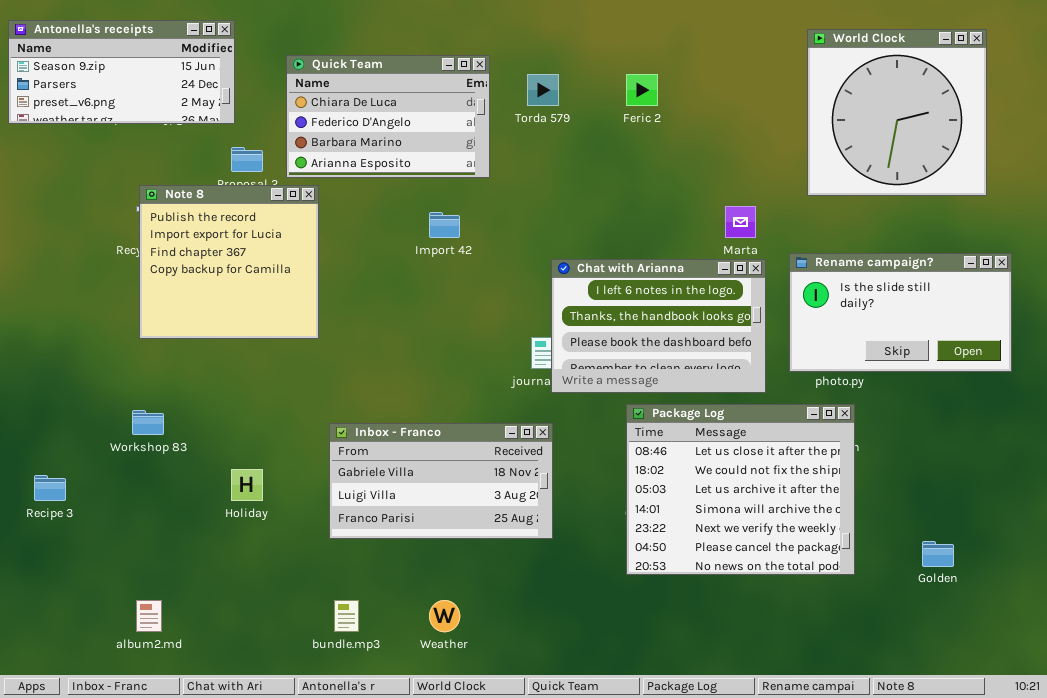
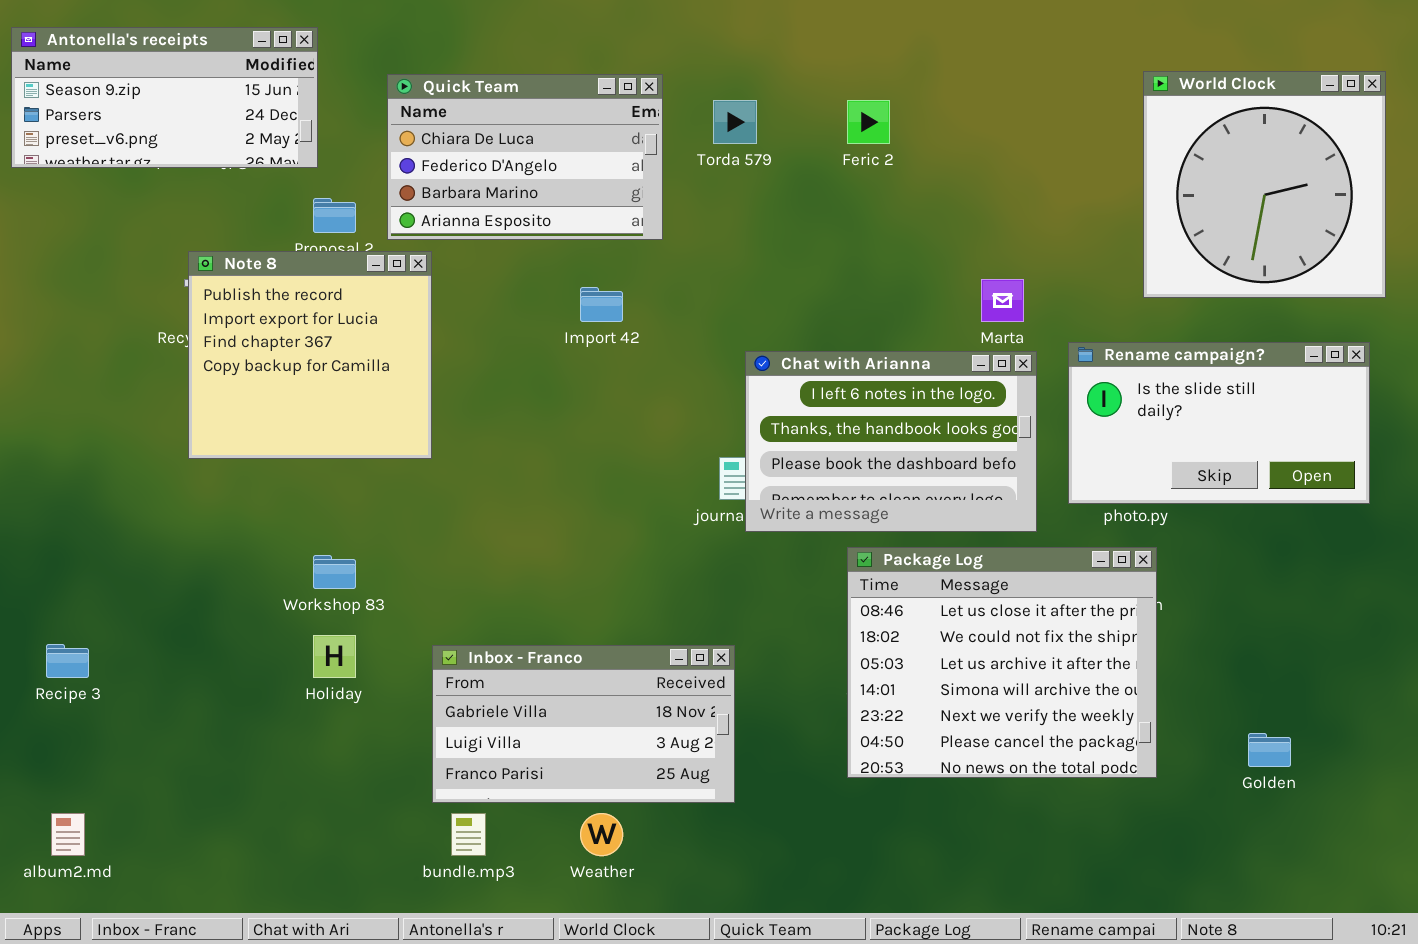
World Clock: [807,29,987,196] -> [1143,71,1386,298], moved
Workshop 83: [132,410,164,435] -> [313,555,356,589], moved
Inbox - Franco: [329,423,553,539] -> [432,645,735,803], moved
album2.md: [136,600,162,632] -> [51,813,85,856], moved

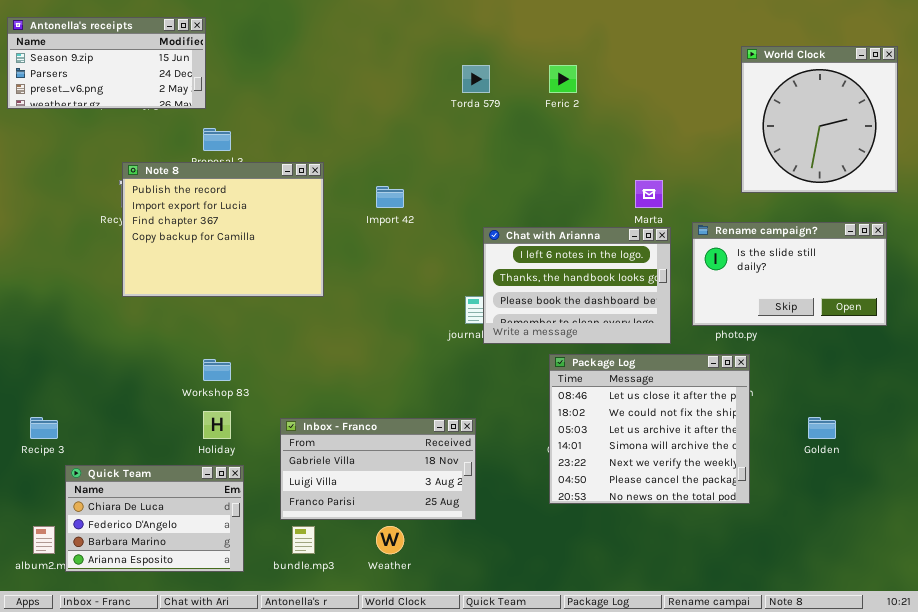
Quick Team: [387,74,663,240] -> [65,465,244,572], moved
Note 8: [188,251,432,459] -> [122,162,324,297], resized
Golden: [1248,733,1291,767] -> [808,417,836,439], moved

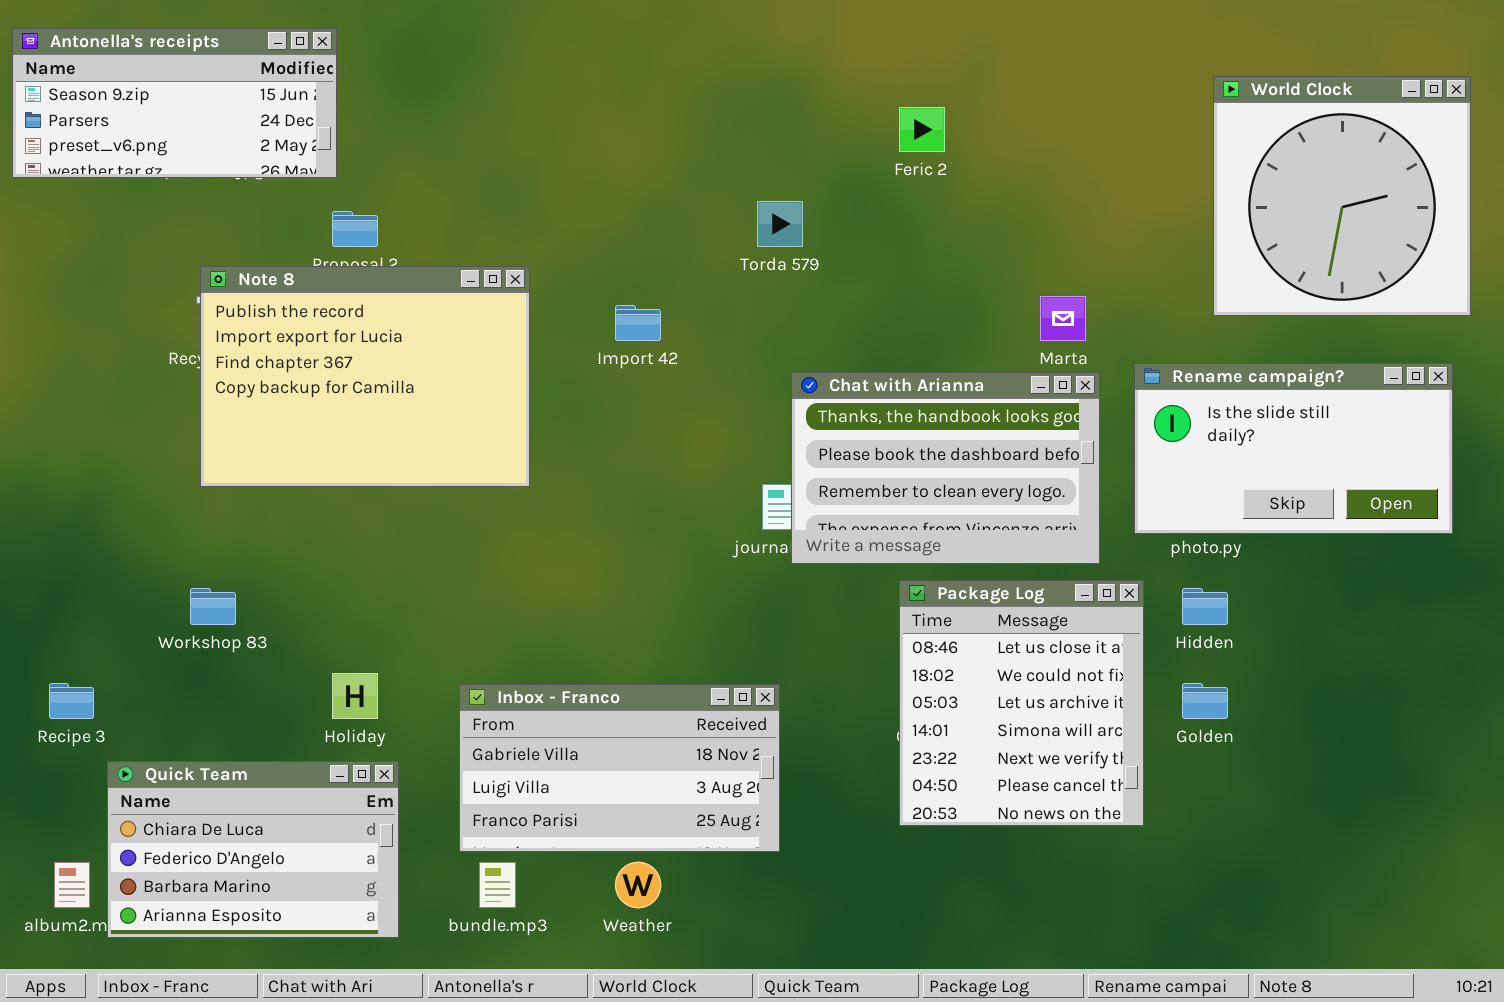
Torda 579: [462,65,490,93] -> [757,201,803,247], moved
Chat with Arianna: [483,227,671,344] -> [791,372,1100,564], scrolled down 1 row
Package Log: [549,354,750,504] -> [899,580,1144,826], resized
Workshop 83: [203,359,231,381] -> [190,588,236,625], moved
Golden: [808,417,836,439] -> [1182,683,1228,719], moved

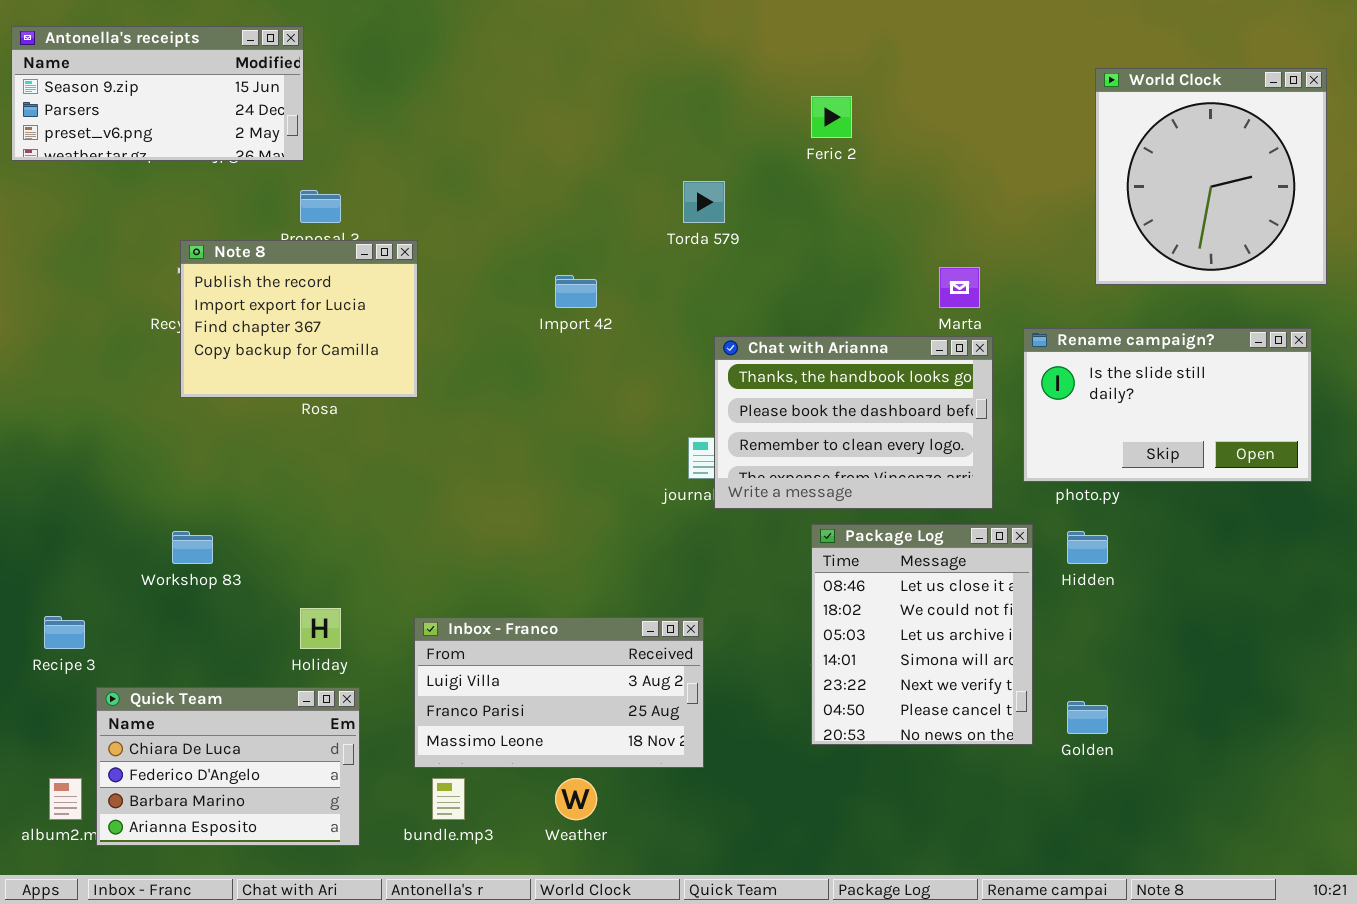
Note 8: [200,266,530,487] -> [180,240,418,398], resized
Golden: [1182,683,1228,719] -> [1067,701,1108,734], moved
Inbox - Franco: [459,684,780,852] -> [414,617,704,768], scrolled down 1 row

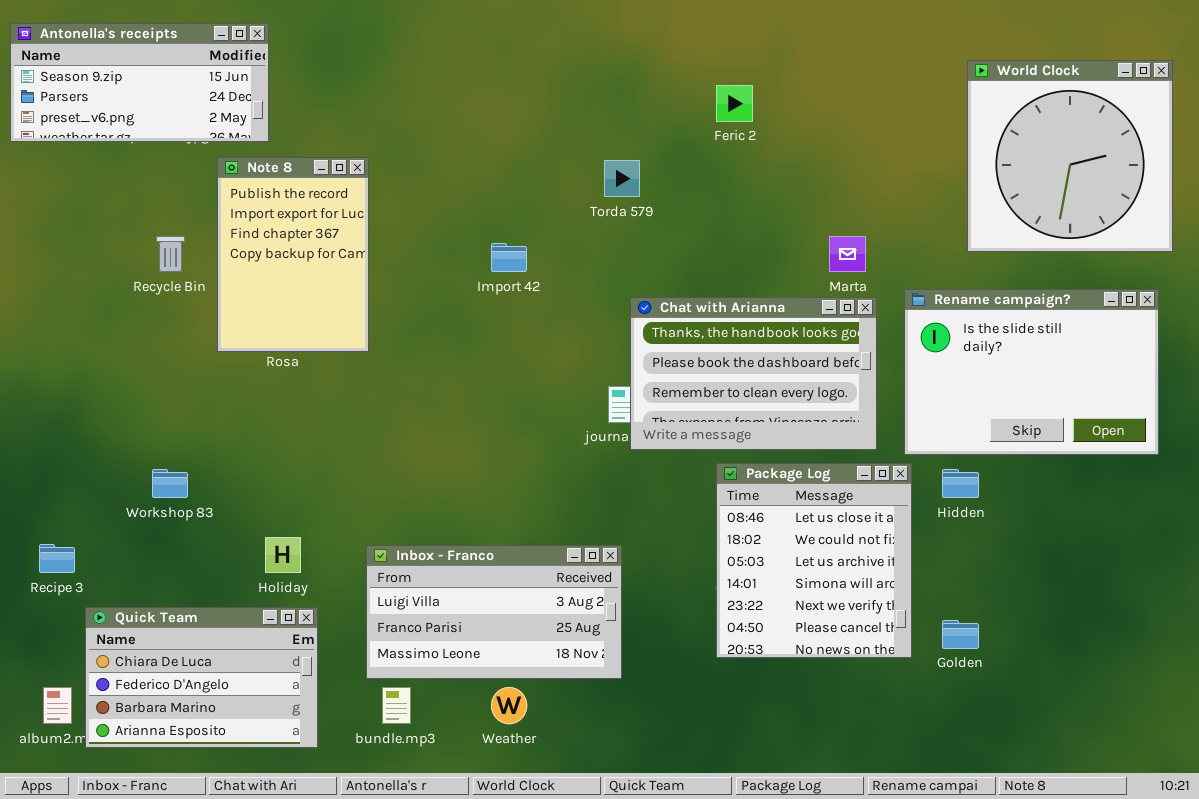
Note 8: [180,240,418,398] -> [217,157,369,352], resized
Rename campaign?: [1023,328,1312,482] -> [904,289,1159,455], resized

